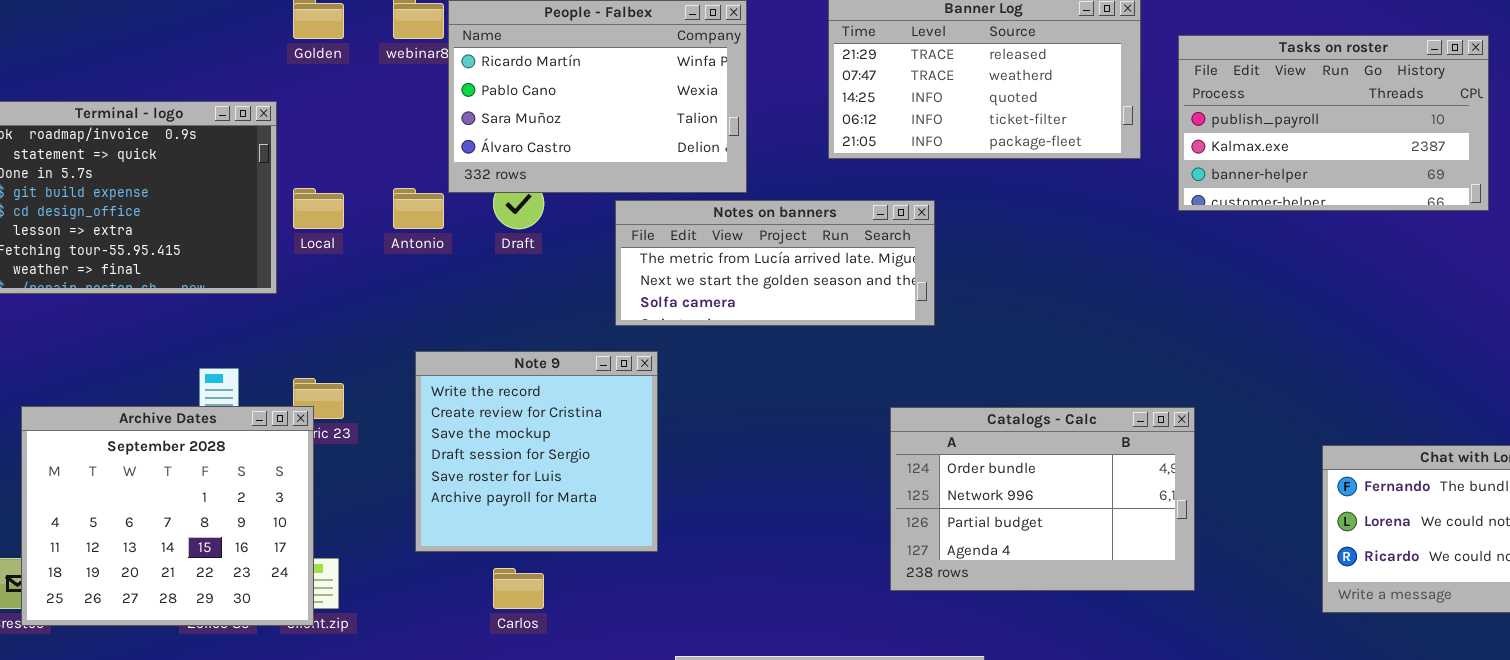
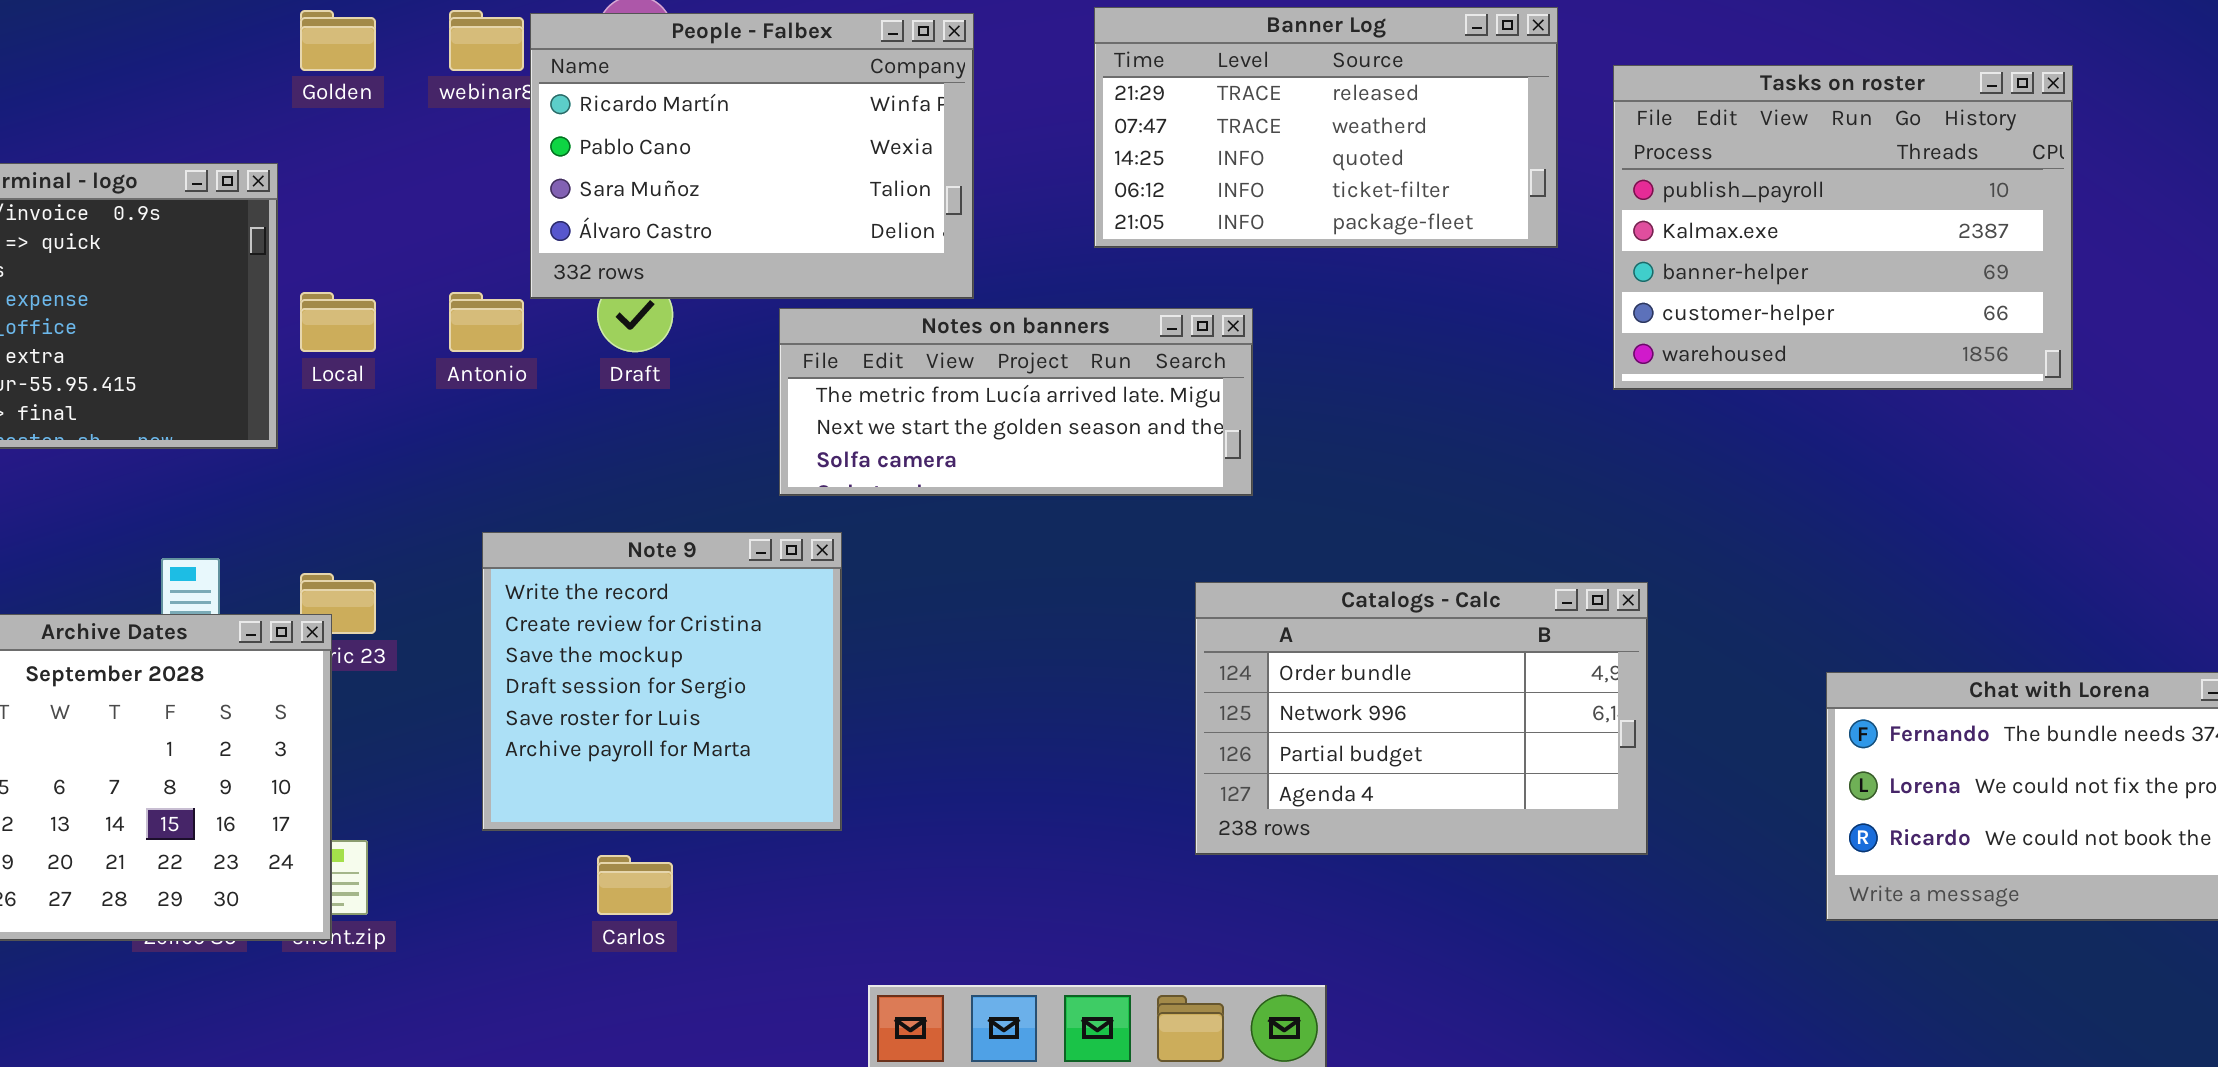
Tasks on roster: [1178,35,1489,211] -> [1613,65,2073,390], resized
Catalogs - Calc: [890,407,1195,591] -> [1195,582,1648,855], moved

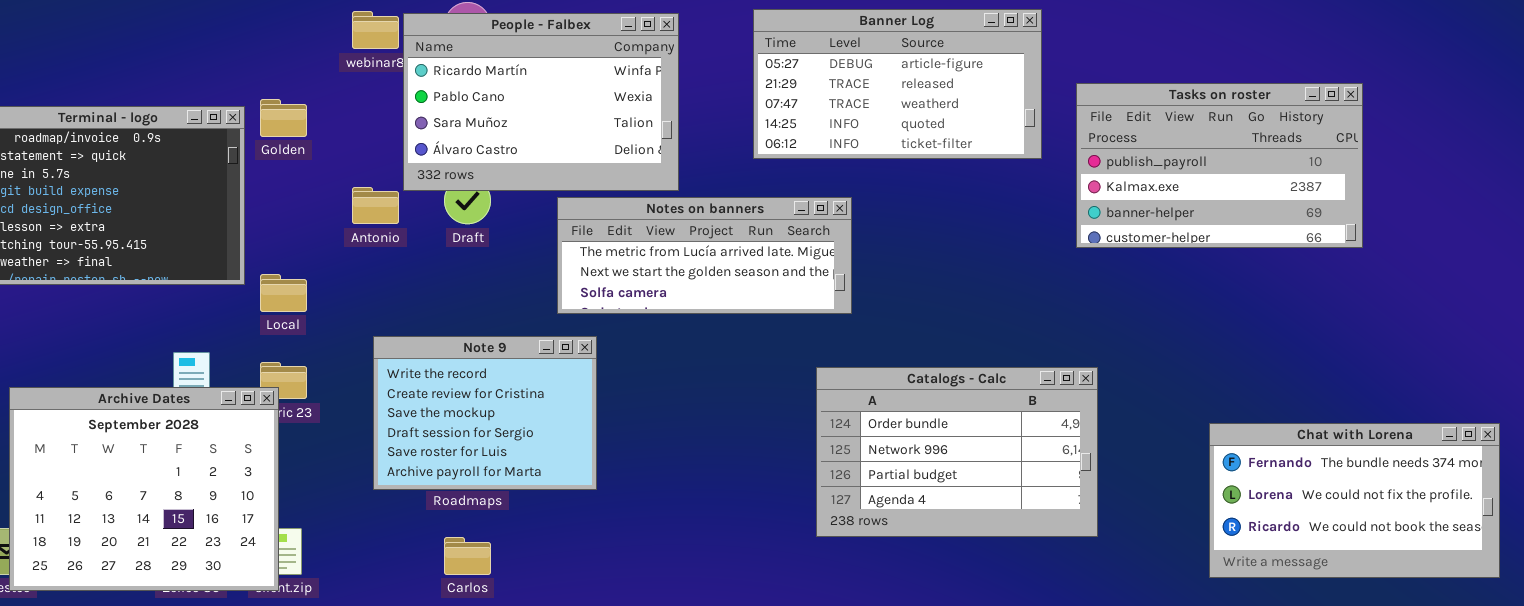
Banner Log: [1094,7,1558,248] -> [753,9,1042,159], scrolled up 1 row
Golden: [300,10,376,71] -> [260,99,307,137], moved
Tasks on roster: [1613,65,2073,390] -> [1076,83,1363,248], resized
Local: [300,292,376,352] -> [260,274,307,312], moved
Note 9: [482,532,842,831] -> [373,336,597,490], resized

